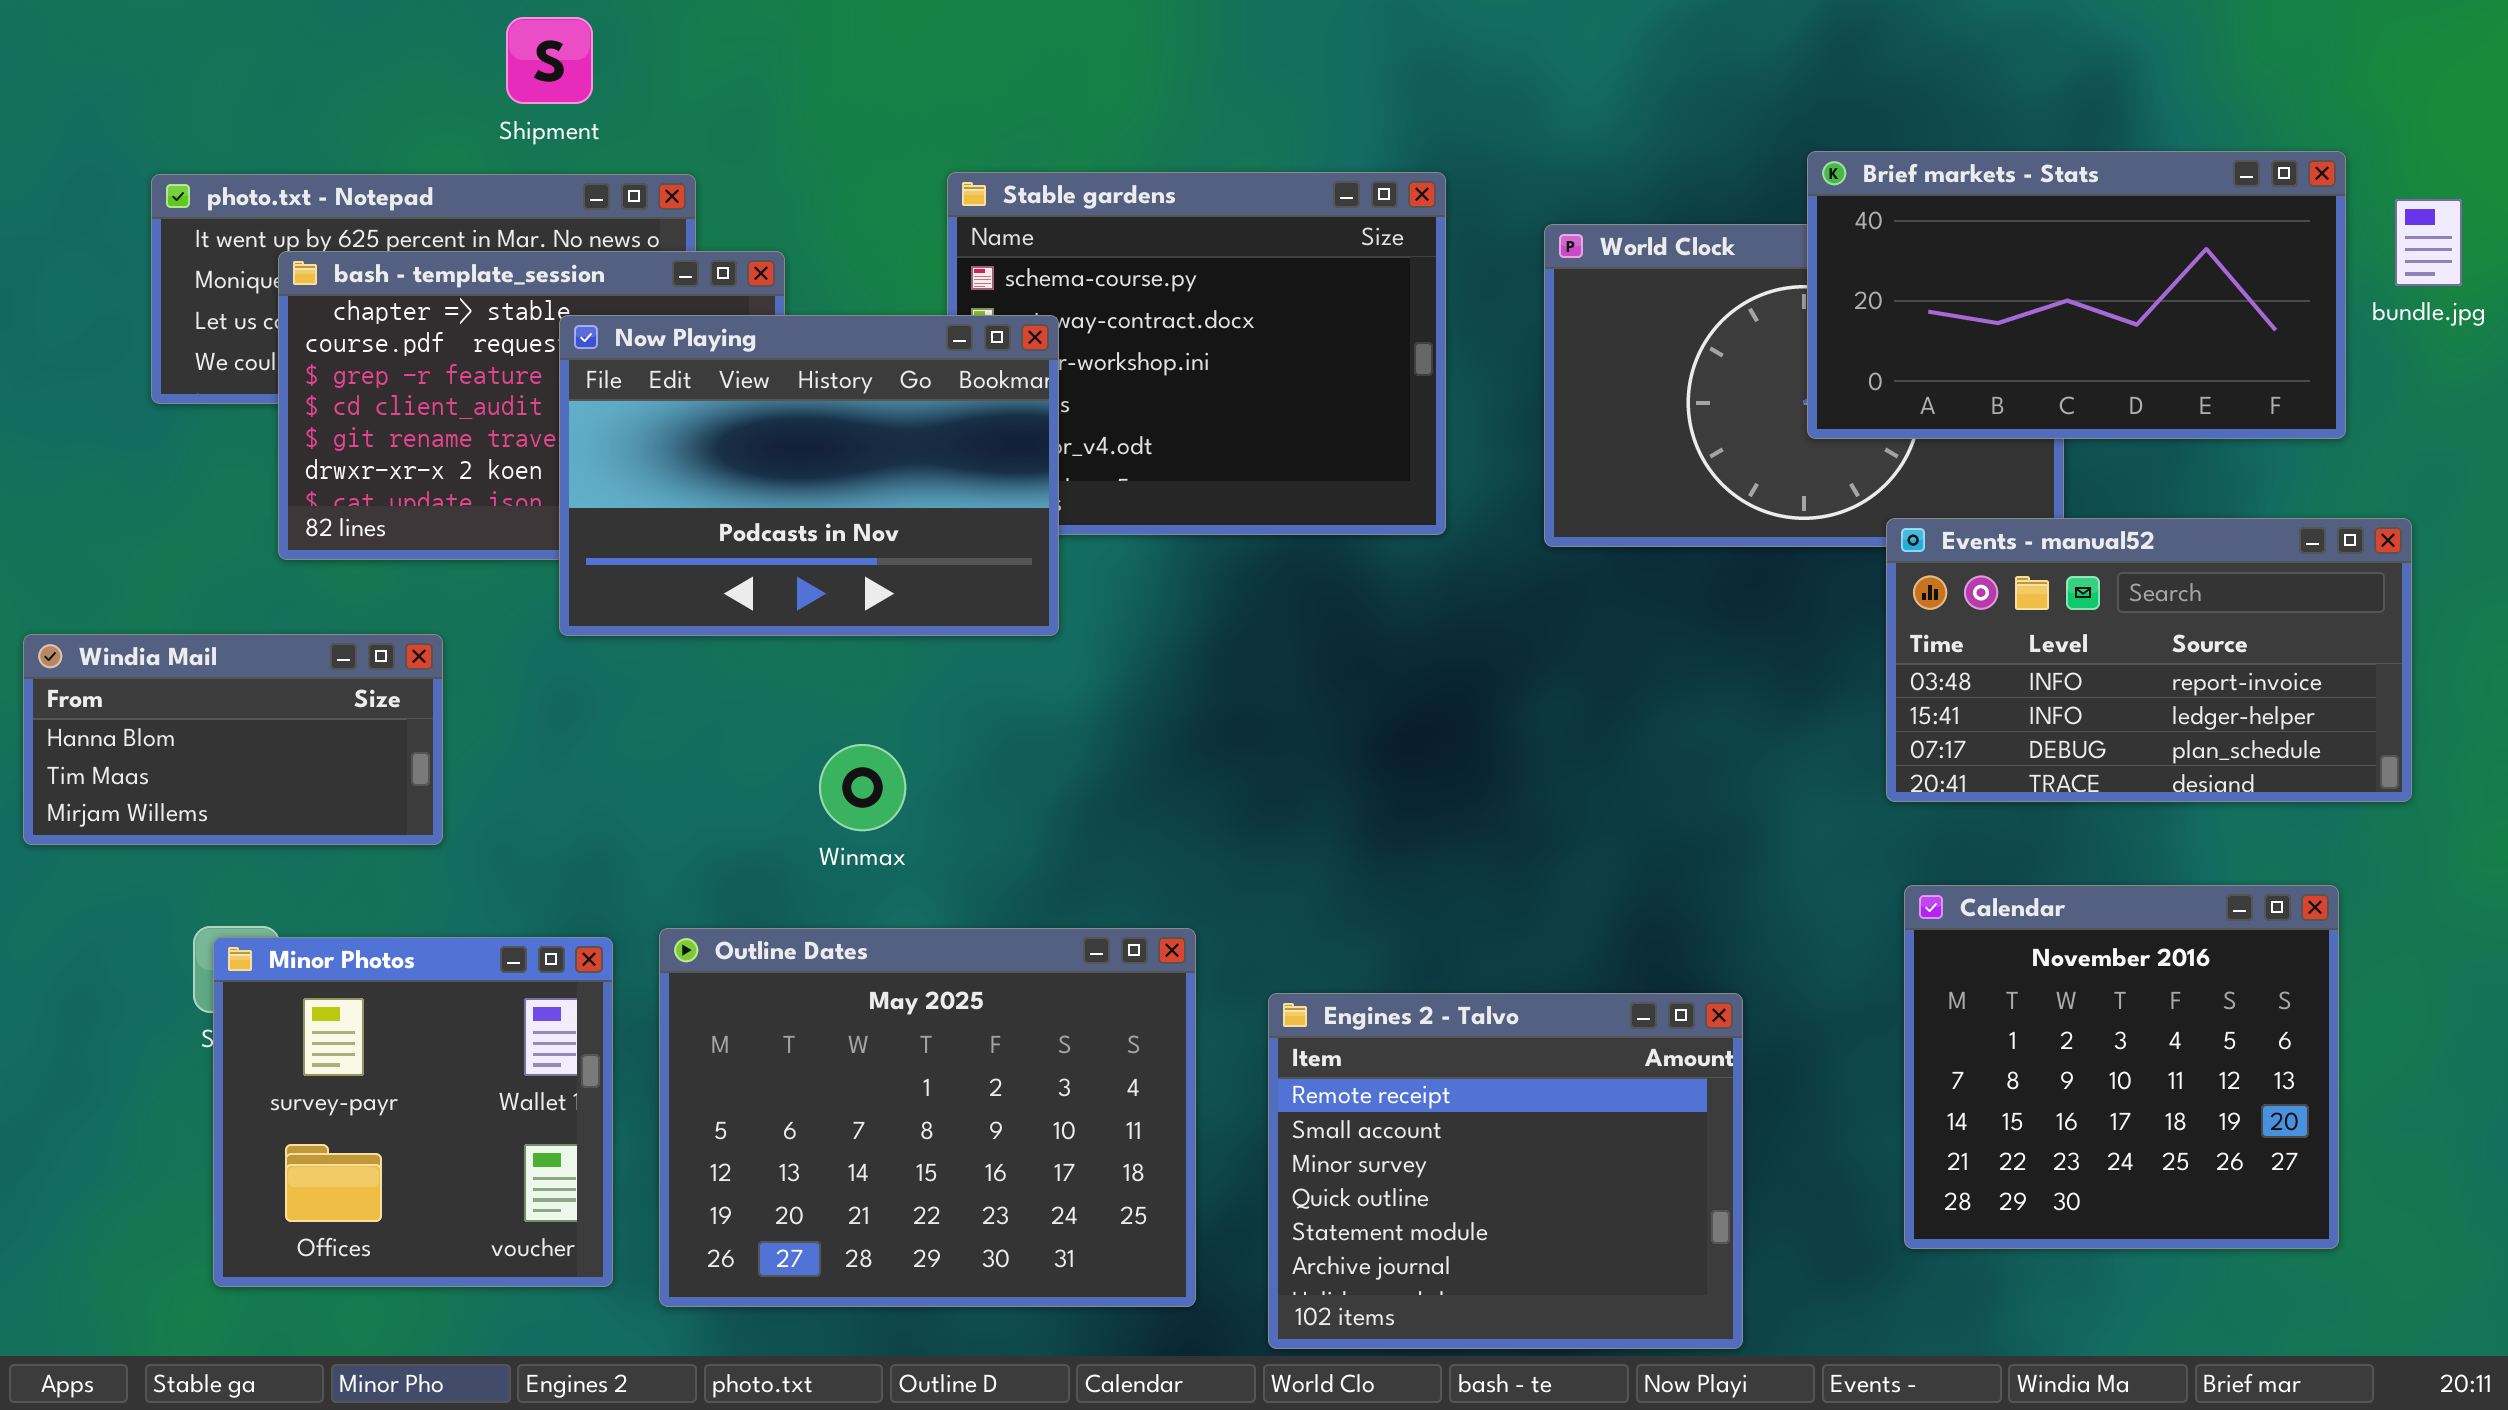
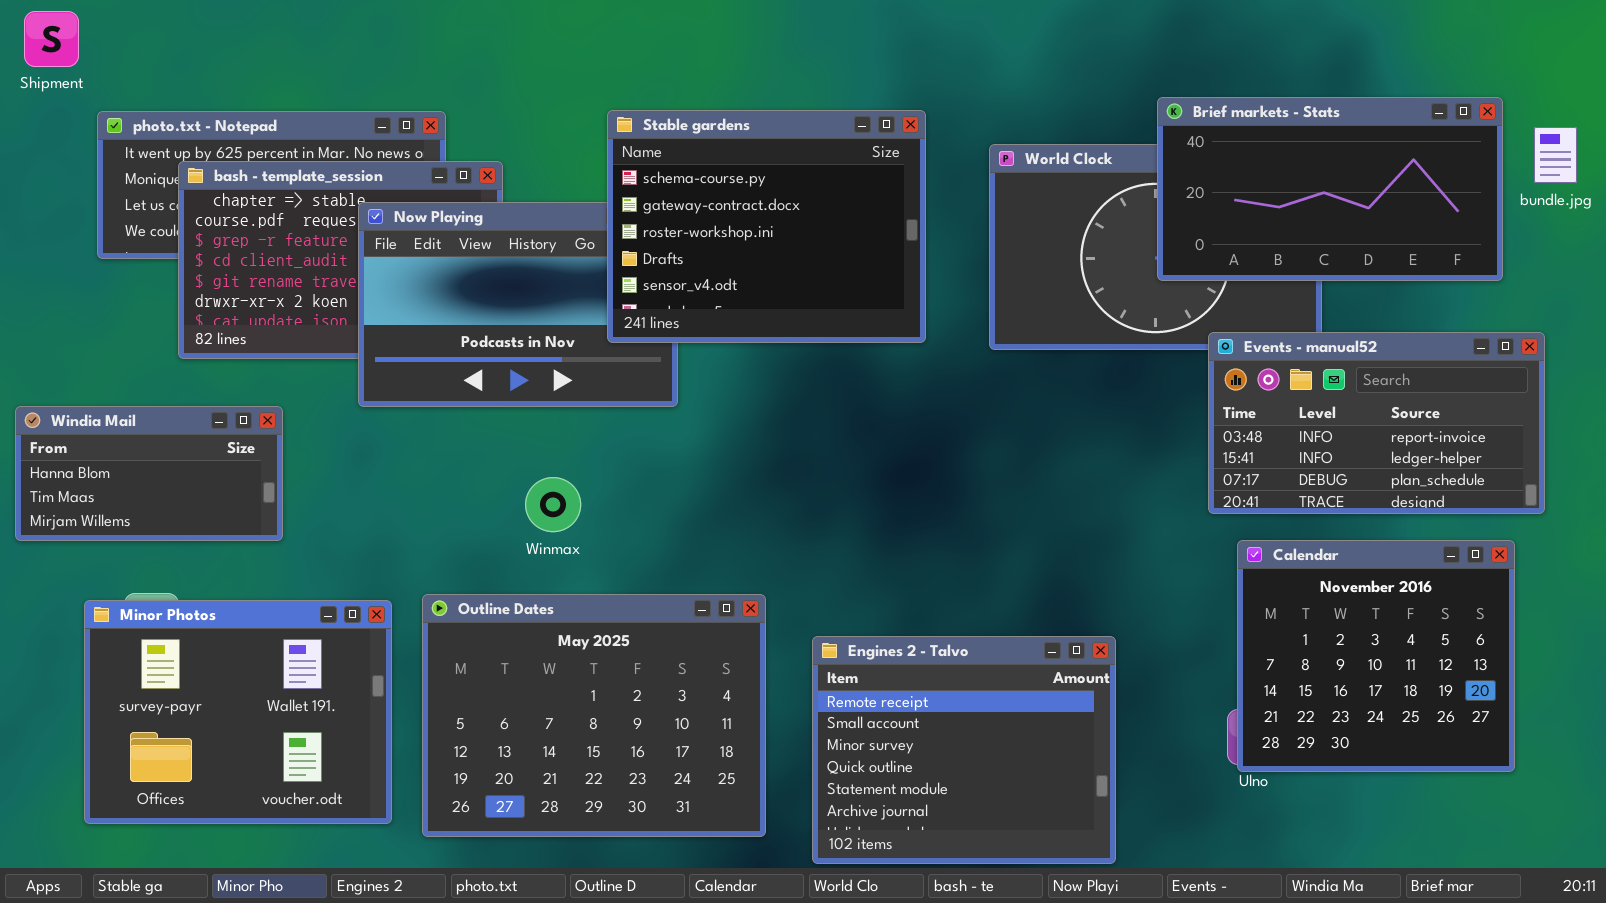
Shipment: [506,17,593,104] -> [24,11,79,67], moved
Stable gardens: [947,172,1446,535] -> [607,110,926,343], raised
Calendar: [1904,885,2339,1249] -> [1237,540,1515,772], moved
Minor Photos: [213,937,613,1287] -> [84,600,392,824], resized

